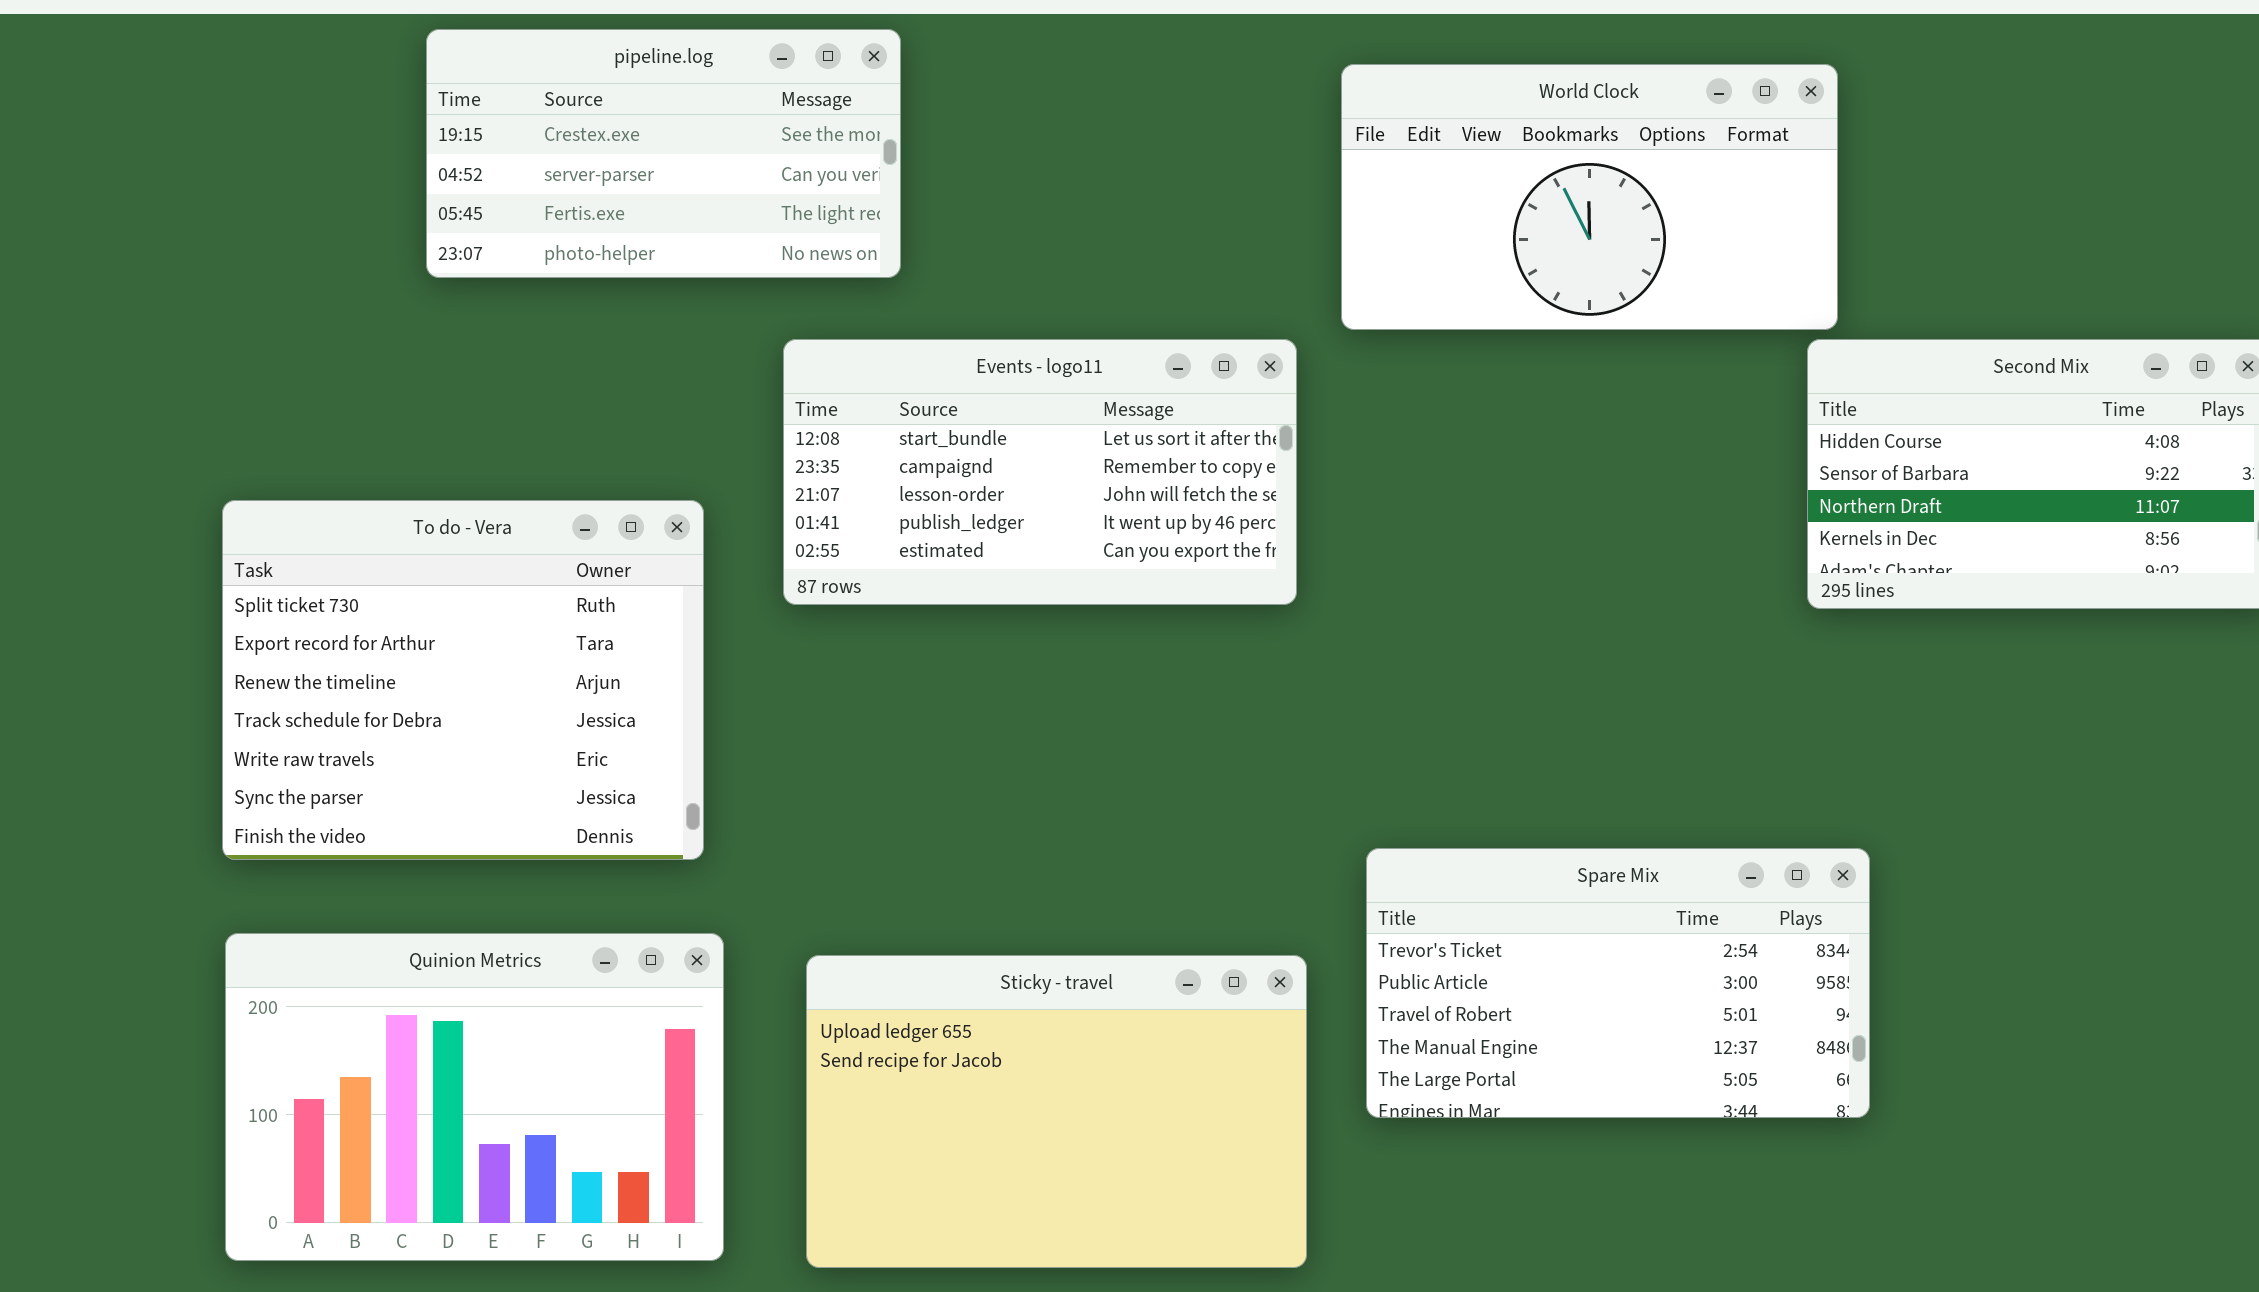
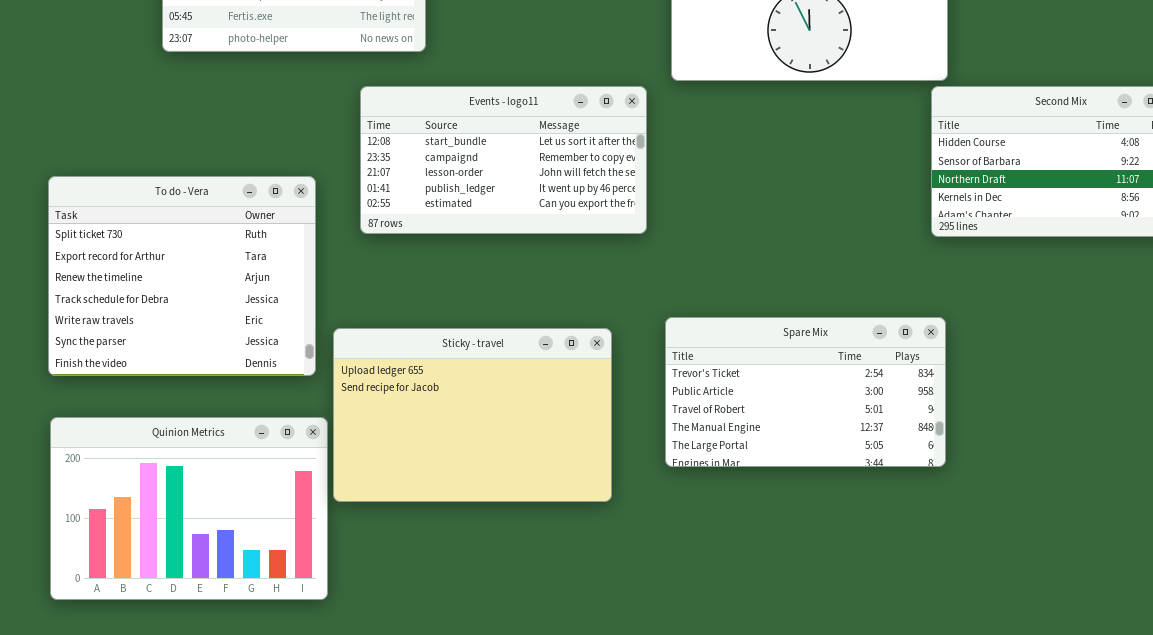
Spare Mix: [1366,848,1870,1118] -> [665,317,946,467], moved
Sticky - travel: [806,955,1307,1268] -> [333,328,612,502], moved

